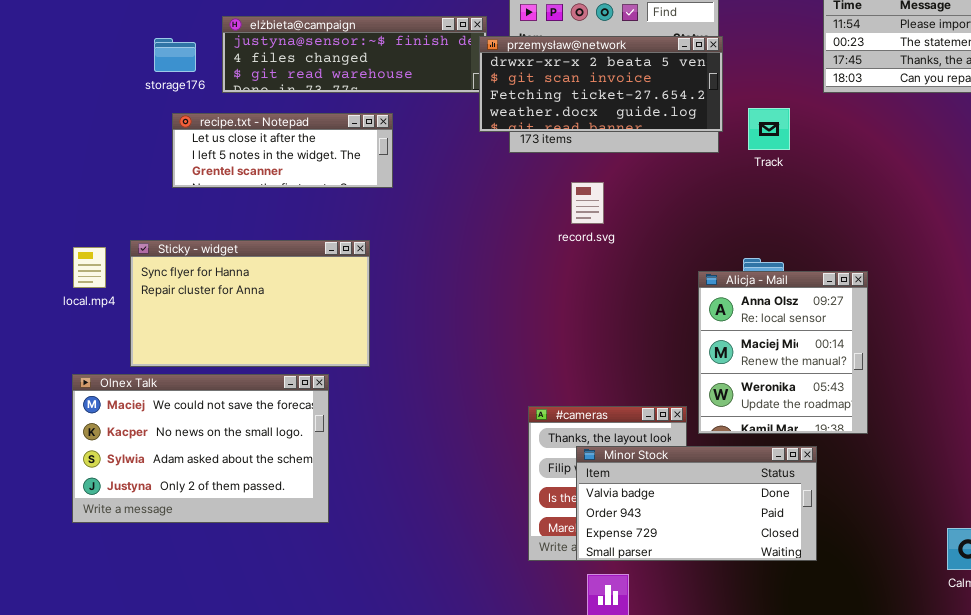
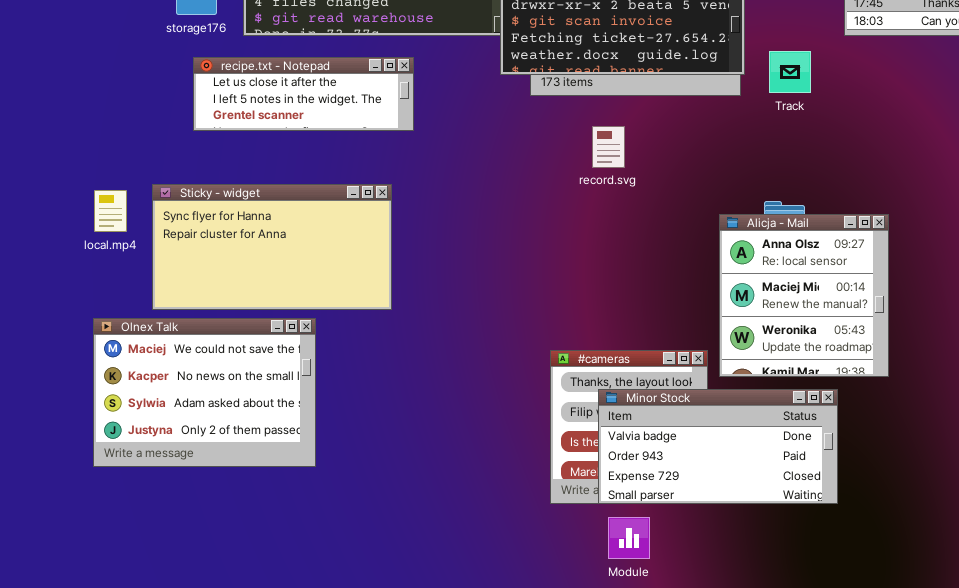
Olnex Talk: [72,374,329,523] -> [93,318,316,467], resized

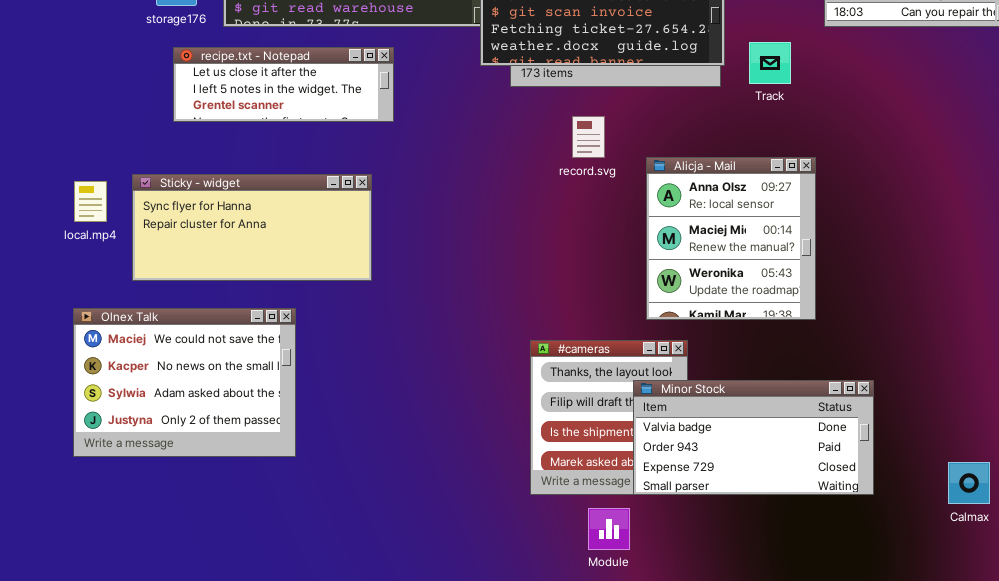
Sticky - widget: [152,184,392,310] -> [132,174,372,281], resized
Alicja - Mail: [719,214,889,377] -> [646,157,816,320], moved
Minor Stock: [598,389,838,504] -> [633,380,874,495], moved

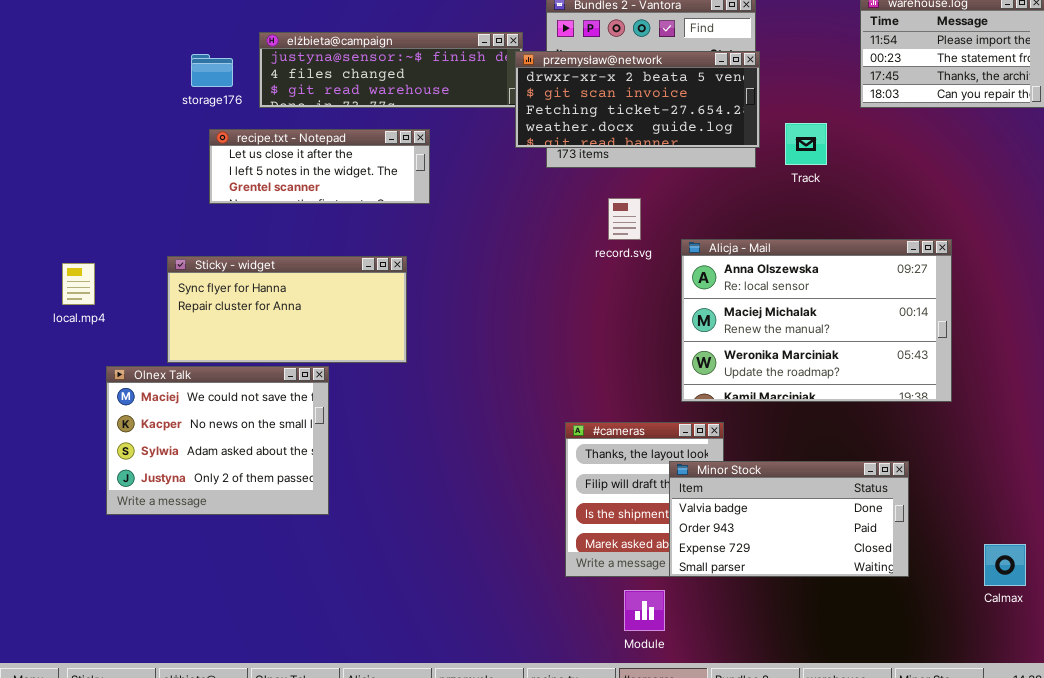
Alicja - Mail: [646,157,816,320] -> [681,239,952,402], resized
local.mp4: [74,181,107,222] -> [62,263,95,305], moved
Olnex Talk: [73,308,296,457] -> [106,366,329,515], moved

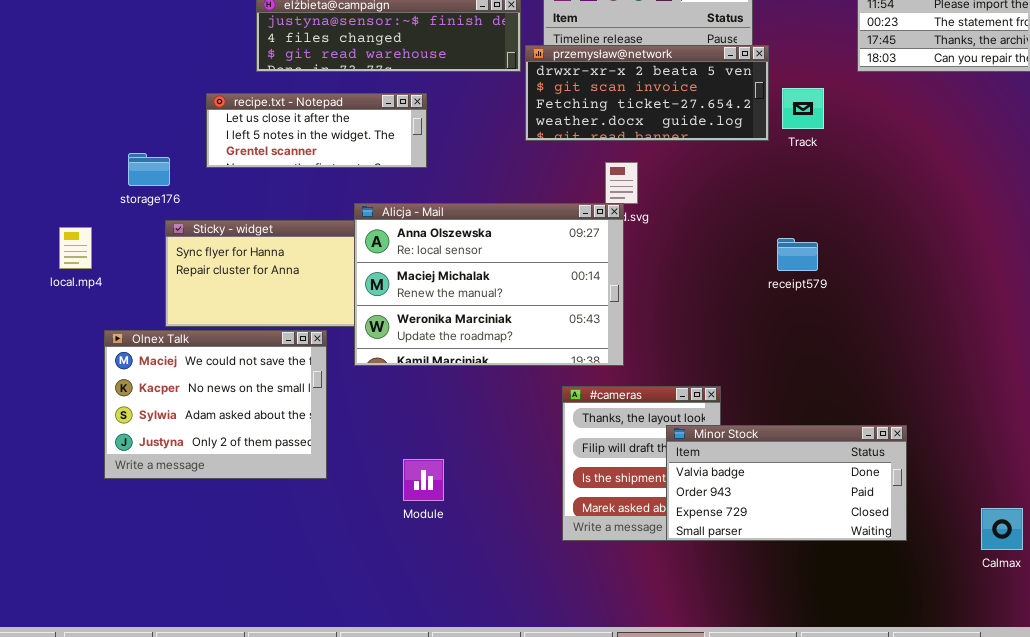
przemysław@network: [515,51,760,148] -> [525,45,769,141], moved
storage176: [191,54,233,87] -> [128,153,170,186], moved
Alicja - Mail: [681,239,952,402] -> [354,203,624,366], moved
Module: [624,590,665,631] -> [403,459,444,501], moved

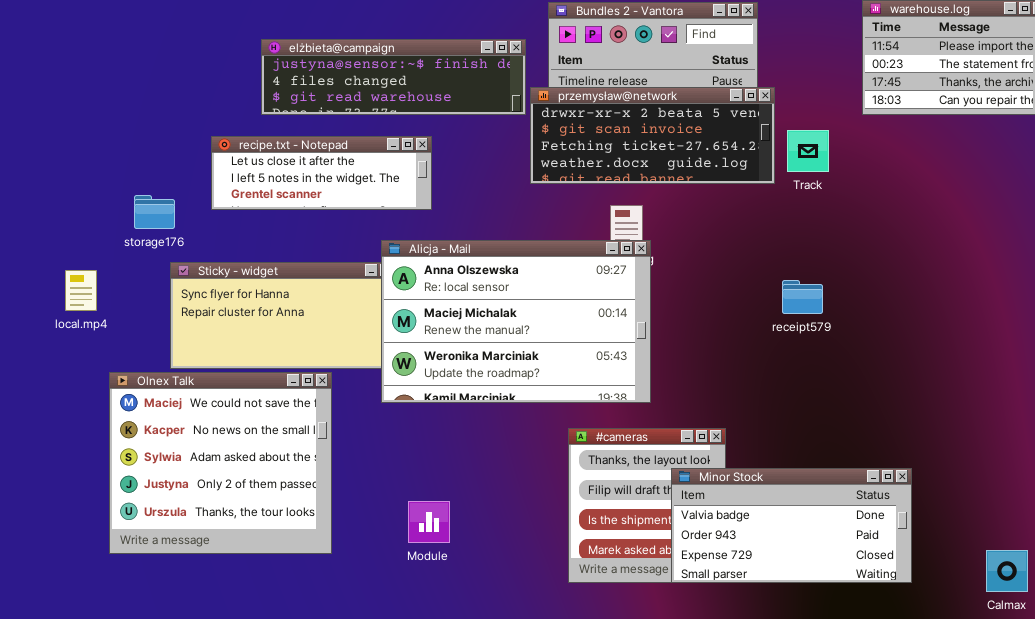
Alicja - Mail: [354,203,624,366] -> [381,240,651,403], moved
Olnex Talk: [104,330,327,479] -> [109,372,332,554], resized

